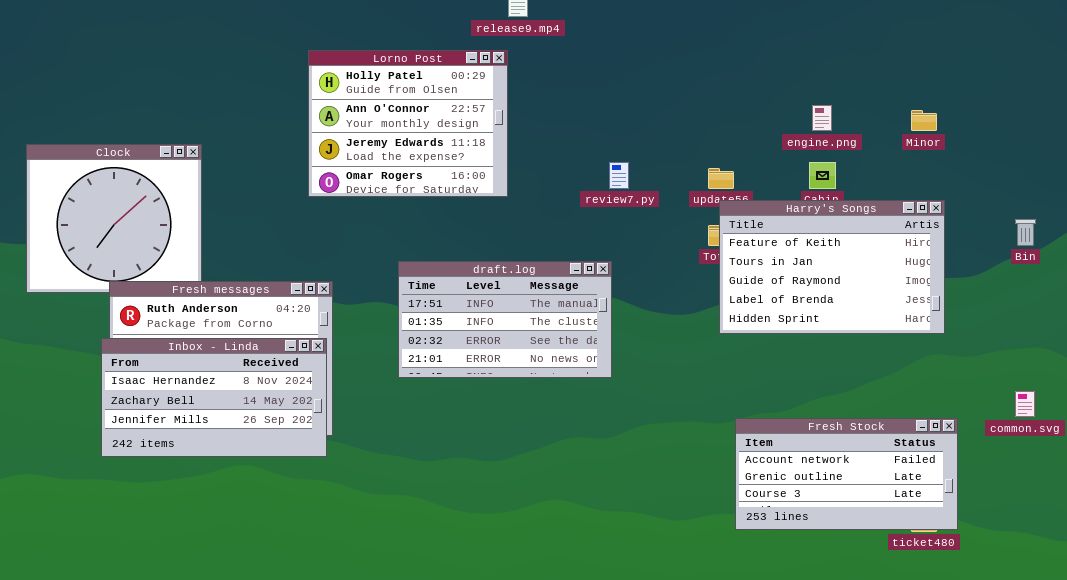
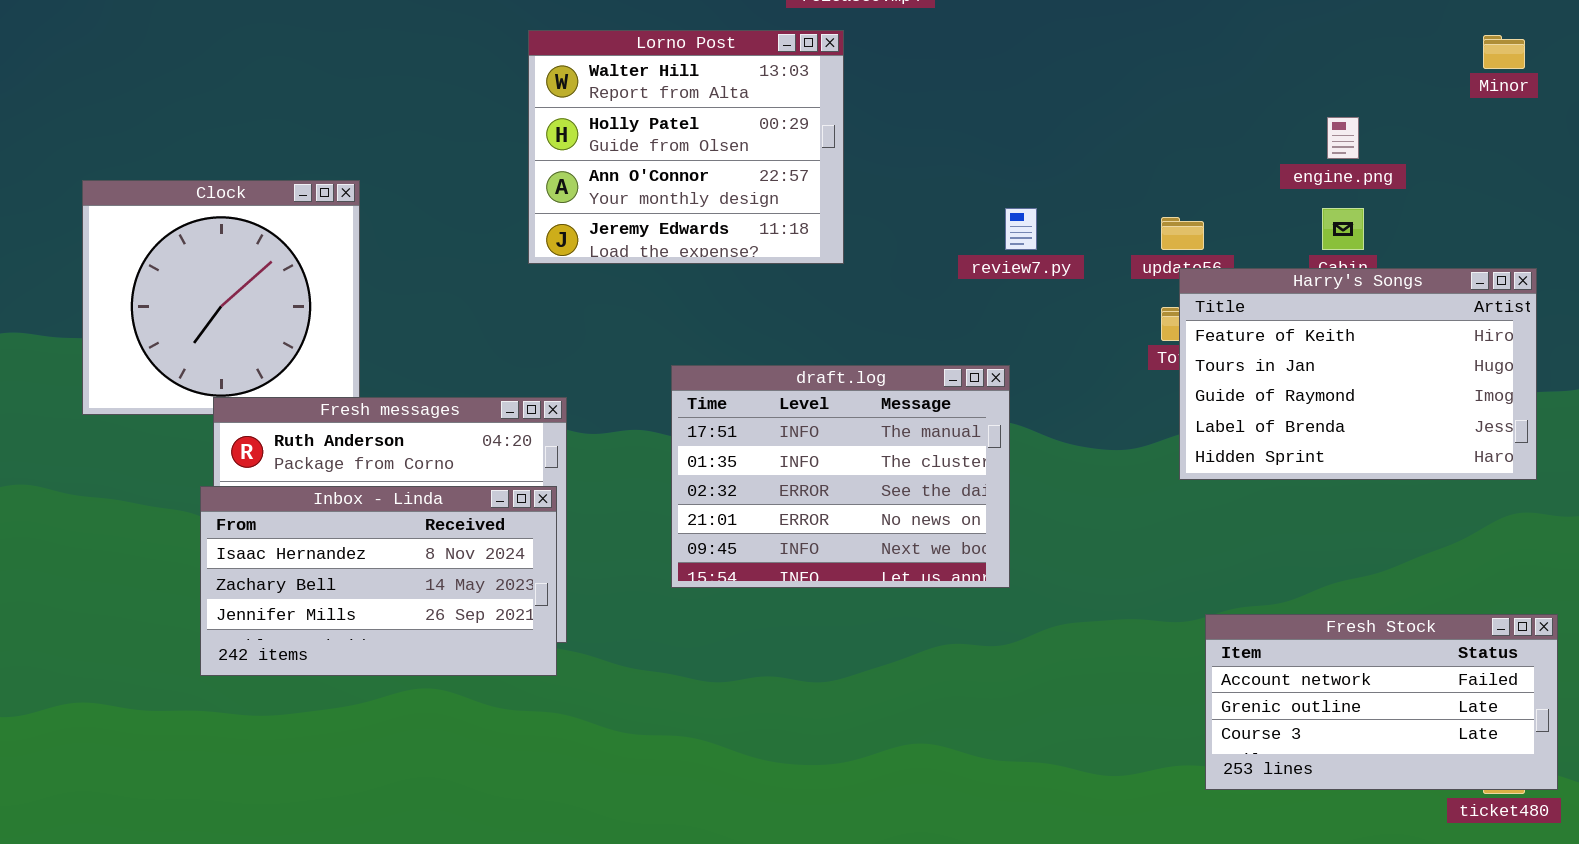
Lorno Post: [308,50,508,197] -> [528,30,844,264], scrolled up 1 row
Minor: [911,110,937,131] -> [1483,35,1525,69], moved
draft.log: [398,261,612,378] -> [671,365,1010,588], resized

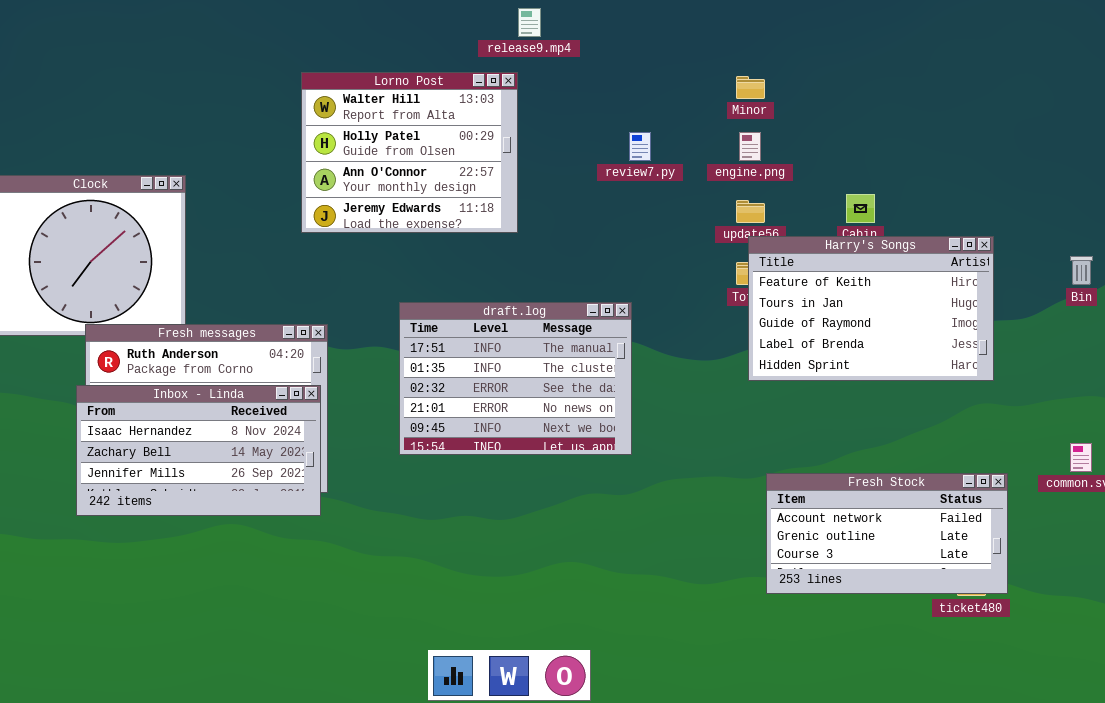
Minor: [1483,35,1525,69] -> [736,76,765,99], moved
engine.png: [1327,117,1359,159] -> [739,132,761,161], moved
review7.py: [1005,208,1037,250] -> [629,132,651,161], moved

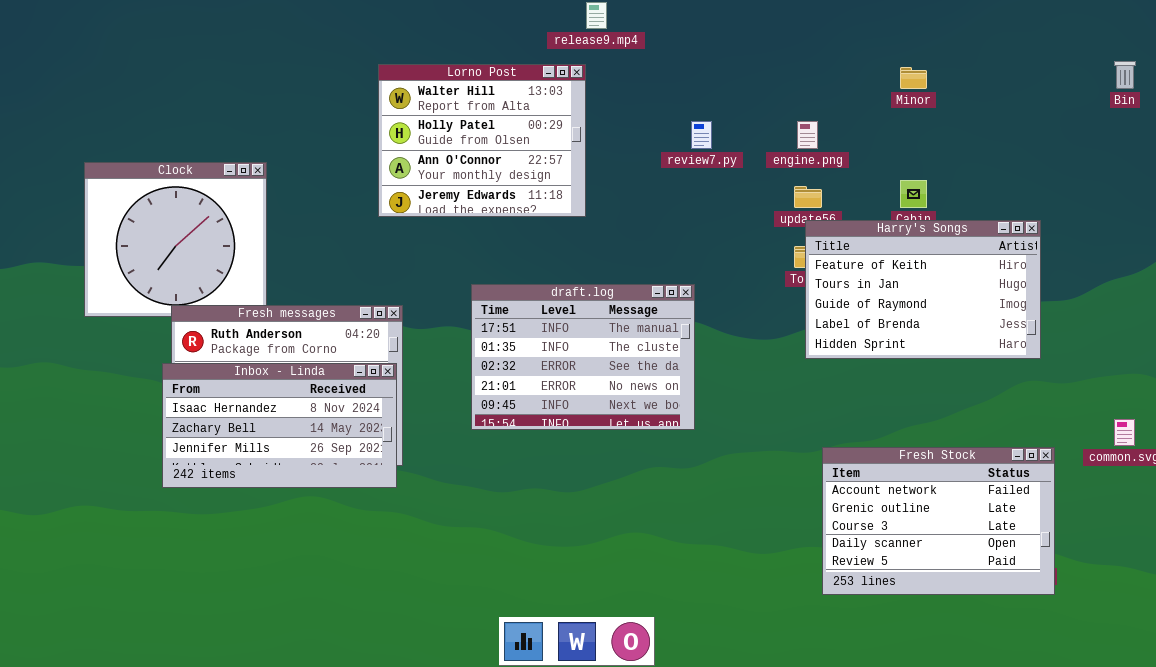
Minor: [736,76,765,99] -> [900,67,927,89], moved
Bin: [1070,256,1093,285] -> [1114,61,1136,89], moved
Fresh Stock: [766,473,1008,594] -> [822,447,1055,595], resized

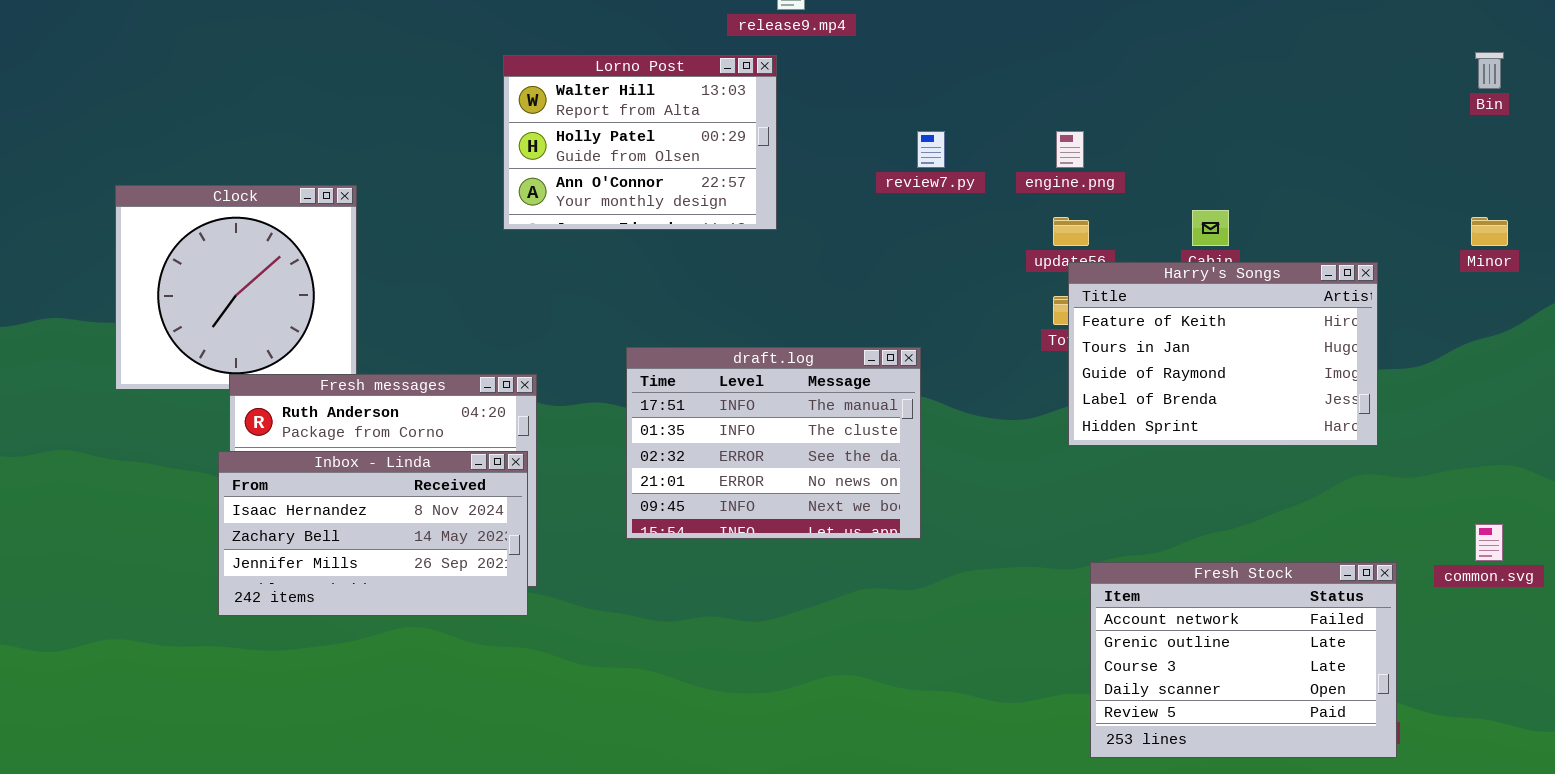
Lorno Post: [378,64,586,217] -> [503,55,777,230], resized
Minor: [900,67,927,89] -> [1471,217,1508,246], moved

